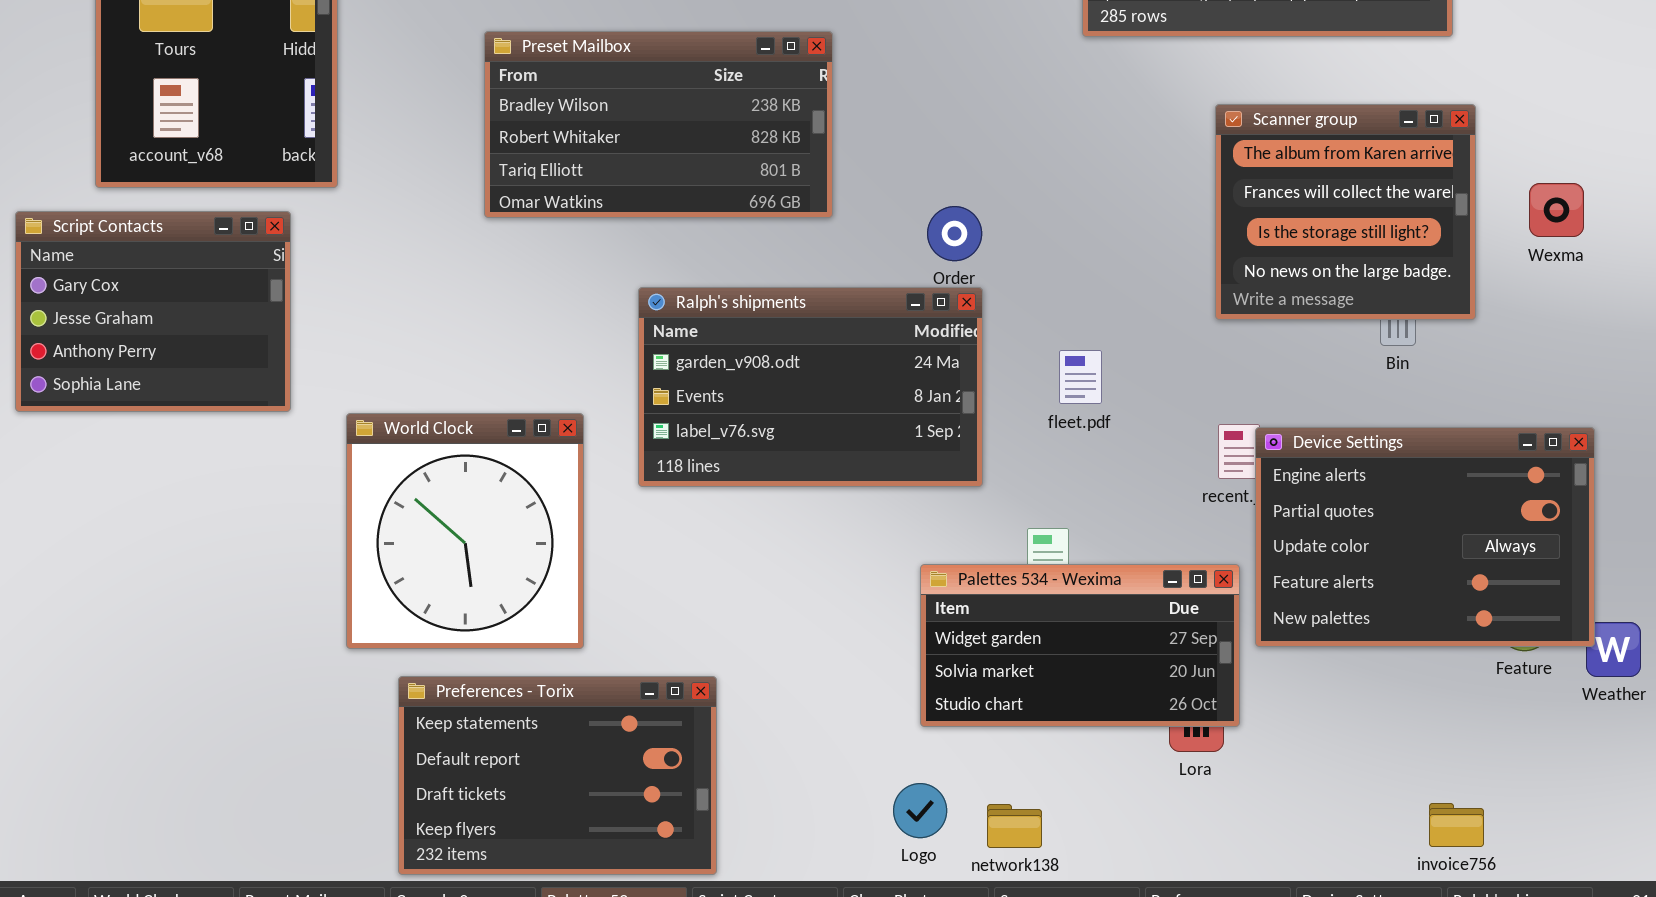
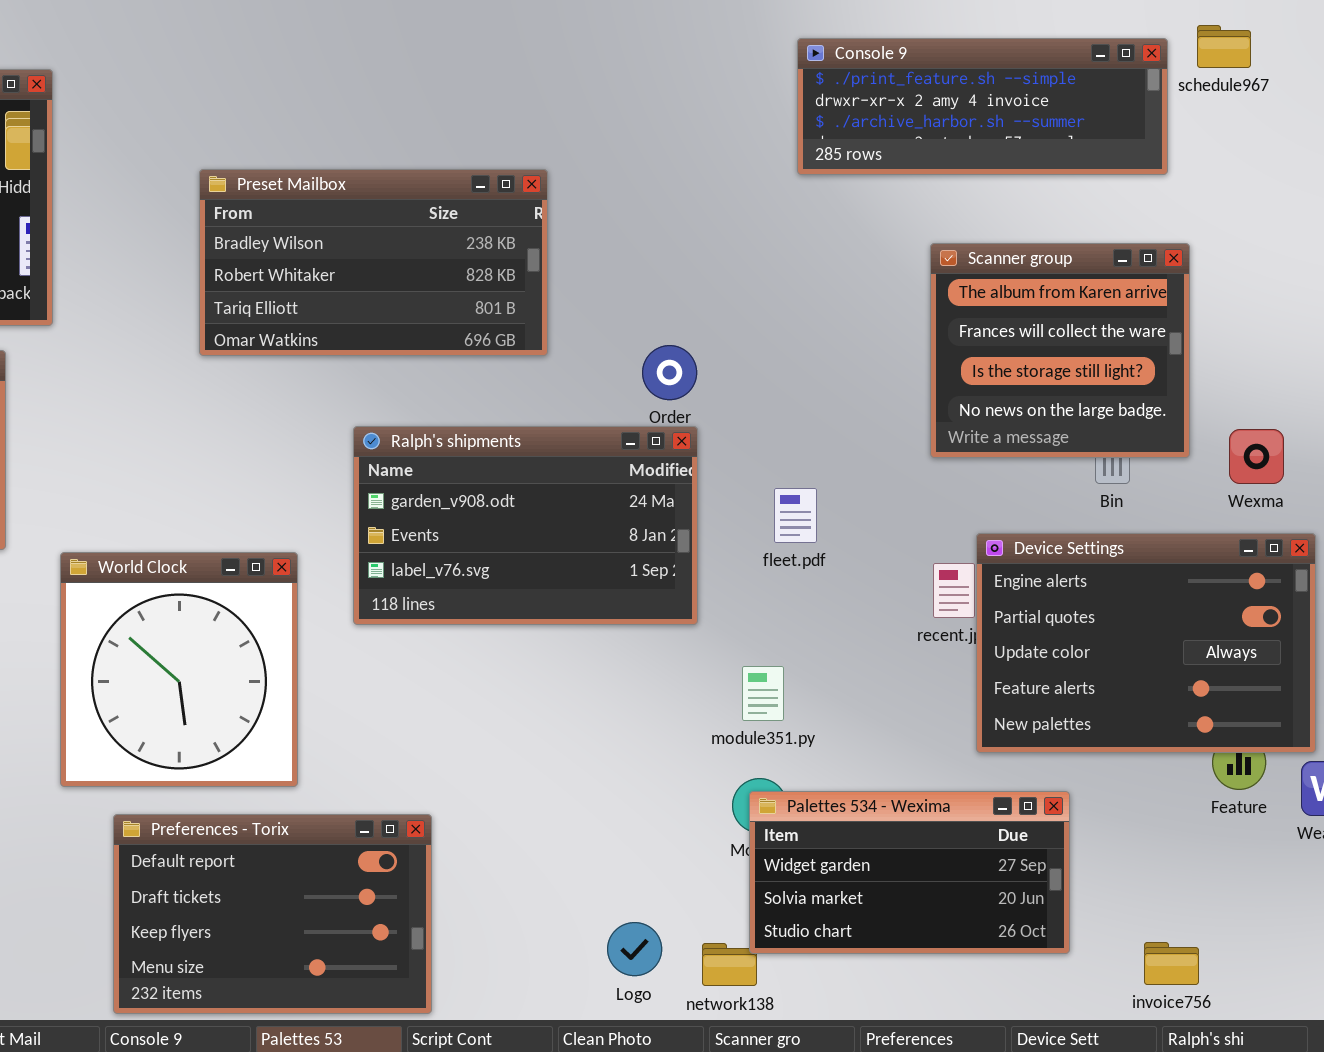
Wexma: [1529,183,1584,237] -> [1229,429,1284,484], moved
Device Settings: [1255,427,1595,647] -> [976,533,1316,753], moved
Palettes 534 - Wexima: [920,564,1240,727] -> [749,791,1070,954], moved
Preferences - Torix: [398,676,717,875] -> [113,814,432,1014], scrolled down 1 row

